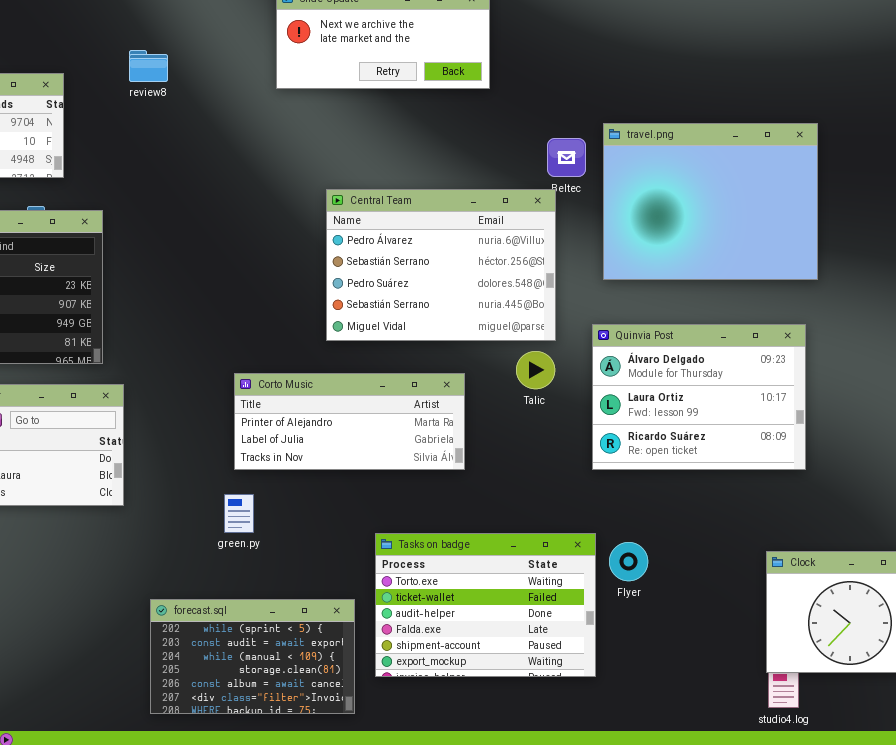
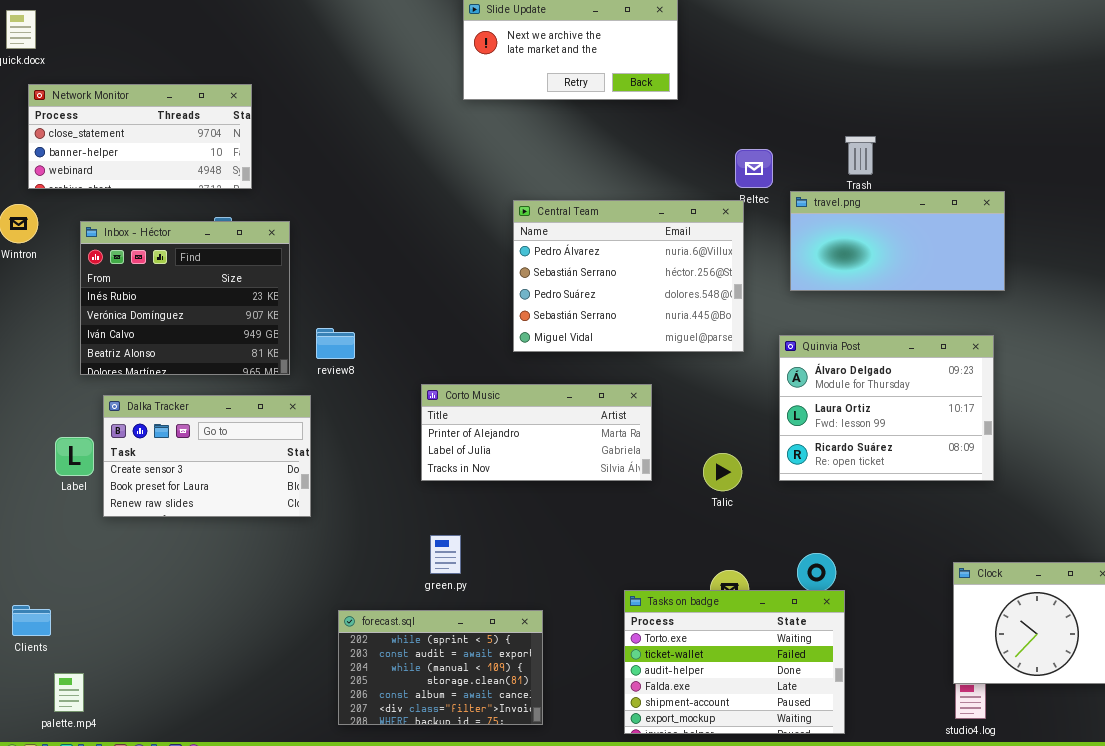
review8: [129,50,168,82] -> [316,328,355,359], moved
travel.png: [603,123,818,280] -> [790,191,1005,291], resized
Talic: [516,351,555,389] -> [703,453,742,491], moved
green.py: [224,494,254,533] -> [430,535,461,574], moved
Tasks on badge: [375,533,596,677] -> [624,590,845,734], moved

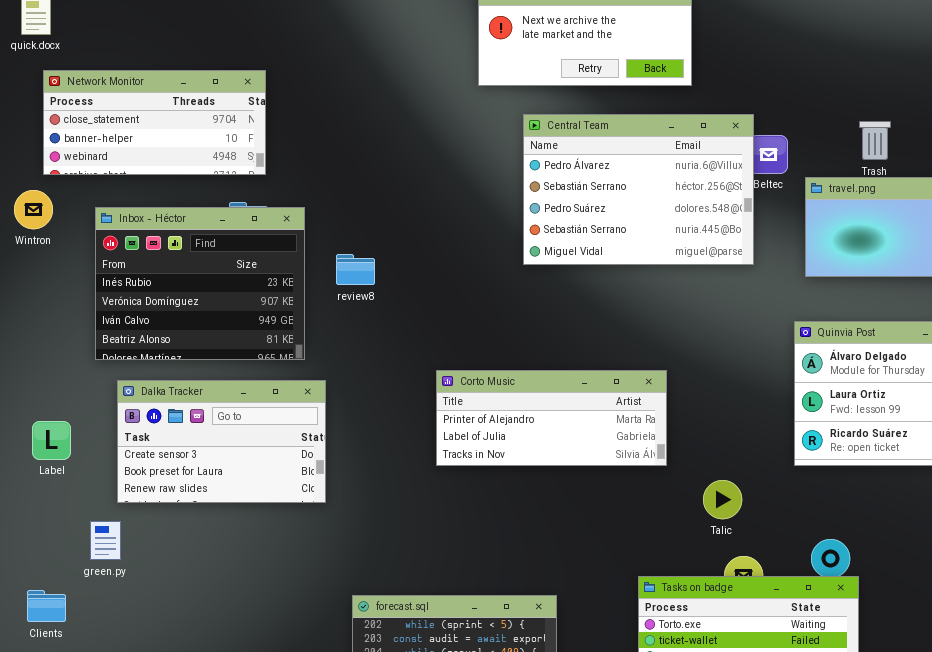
Central Team: [513,200,744,352] -> [523,114,754,265], moved
review8: [316,328,355,359] -> [336,254,375,285], moved
Label: [55,437,94,476] -> [32,421,71,460], moved
Talic: [703,453,742,491] -> [703,480,742,519], moved
green.py: [430,535,461,574] -> [90,521,121,560], moved

